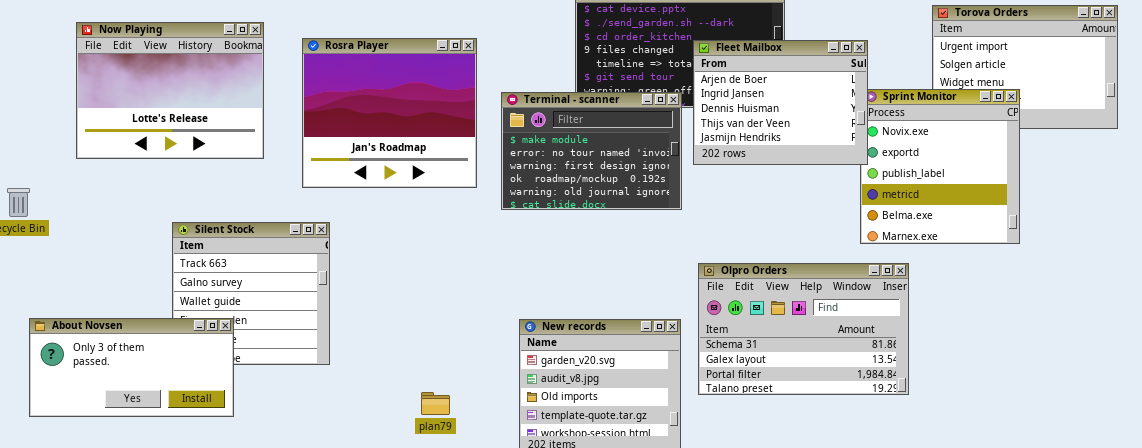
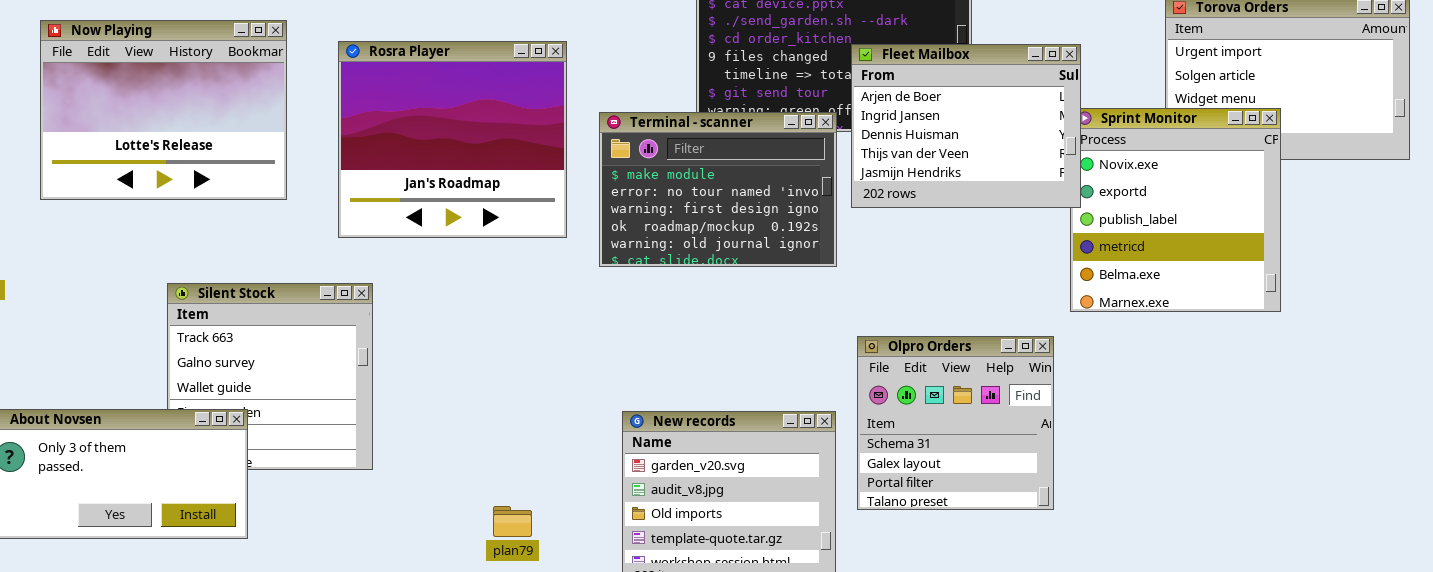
Olpro Orders: [698,263,909,395] -> [857,336,1054,510], resized

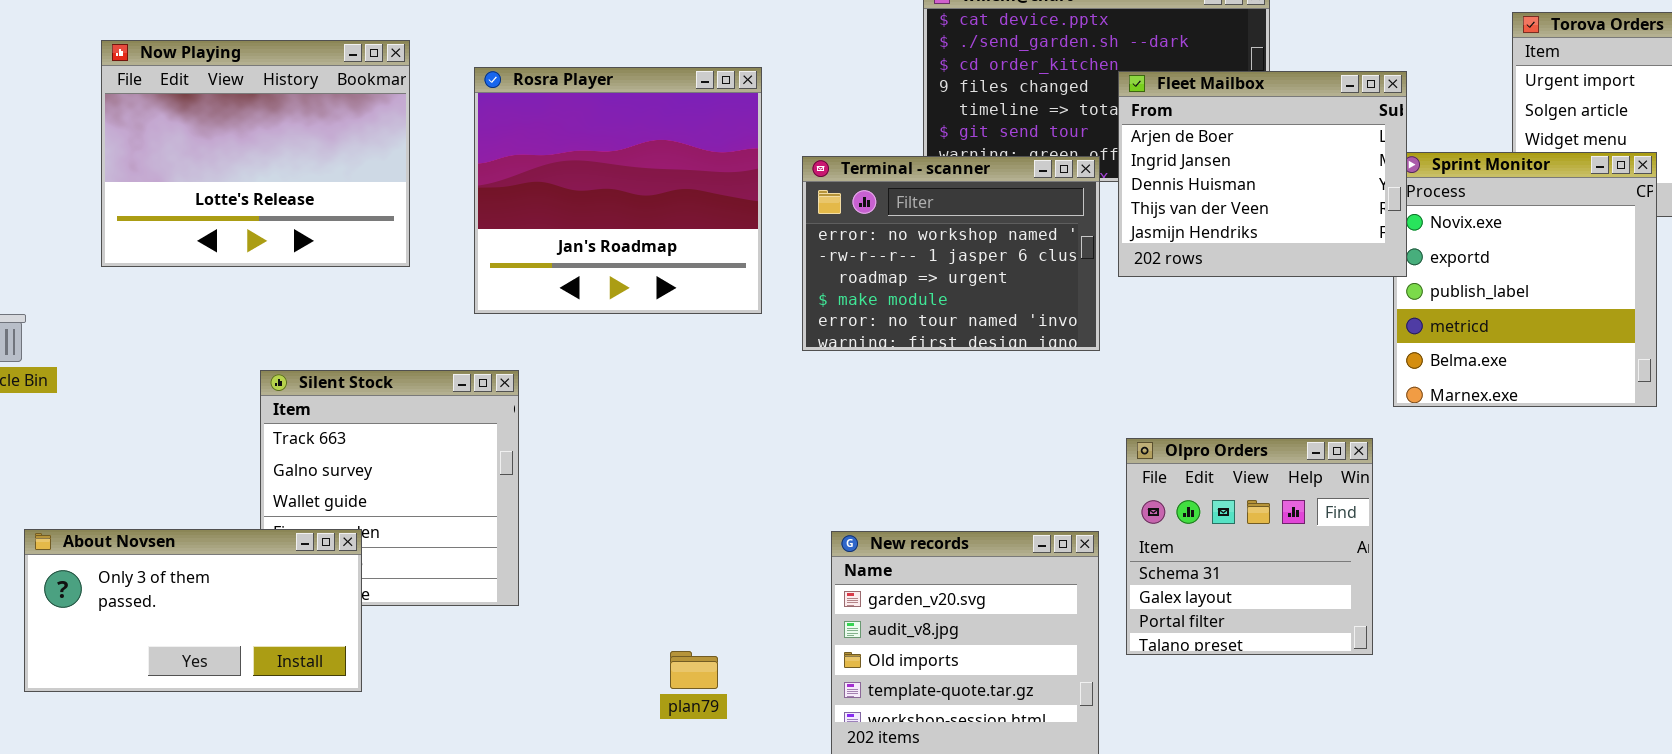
Terminal - scanner: [599,112,837,267] -> [802,156,1100,351], scrolled up 3 rows

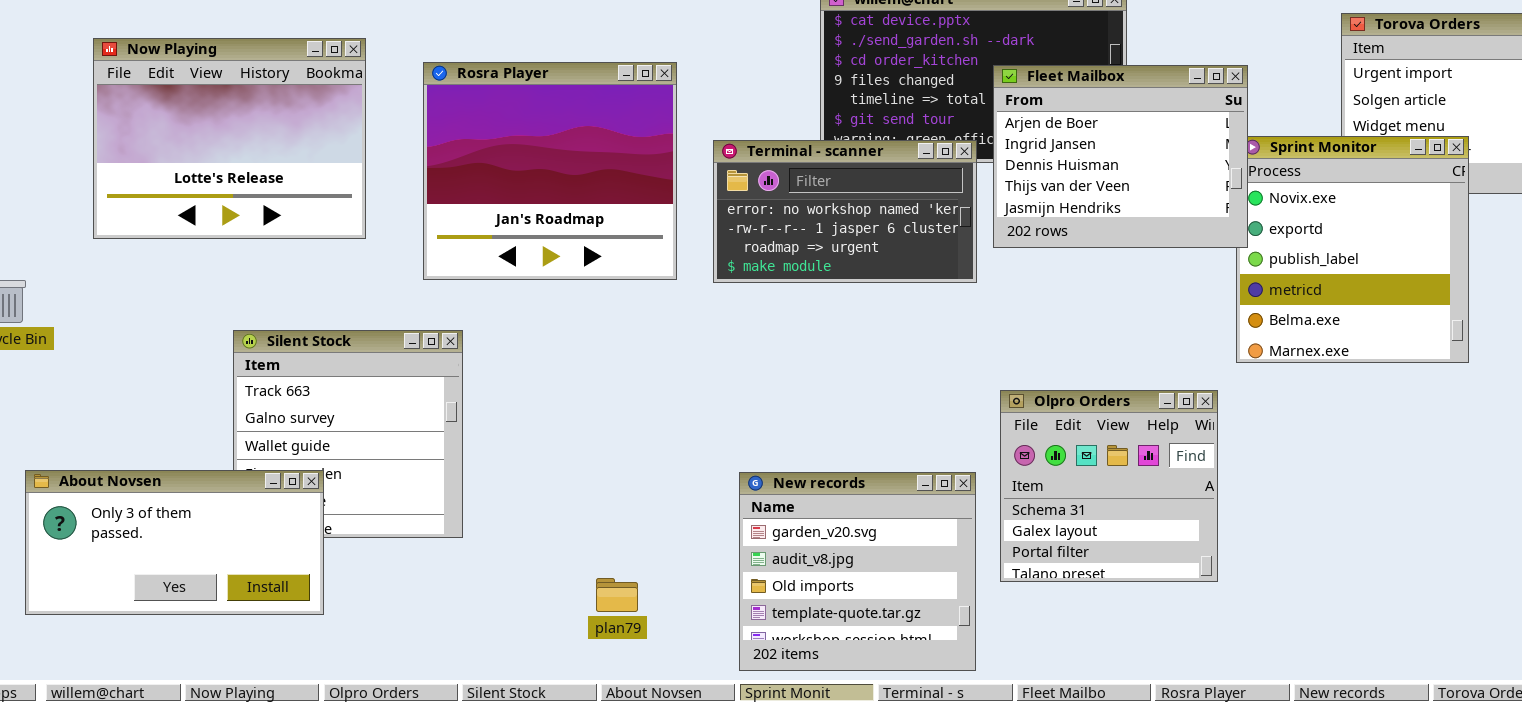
Terminal - scanner: [802,156,1100,351] -> [713,140,977,283], resized

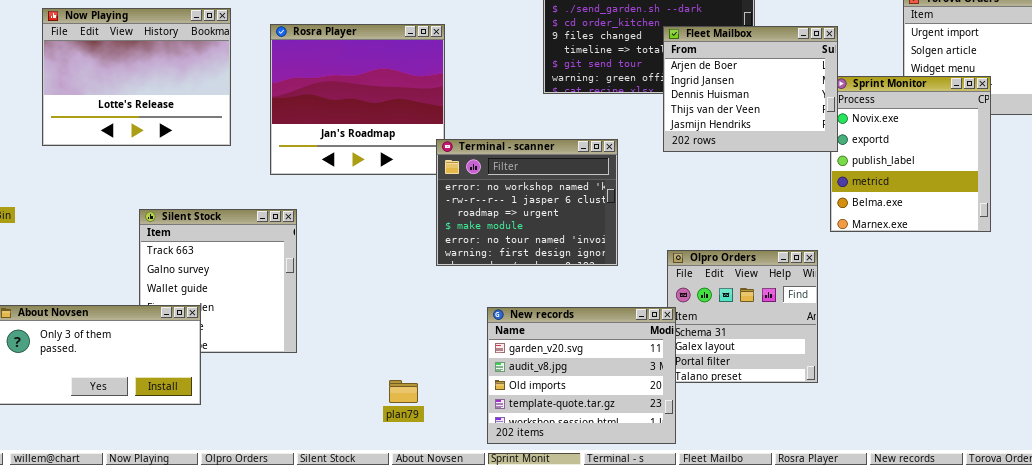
Terminal - scanner: [713,140,977,283] -> [436,139,618,266], moved, resized
New records: [739,472,976,671] -> [487,307,676,444], resized

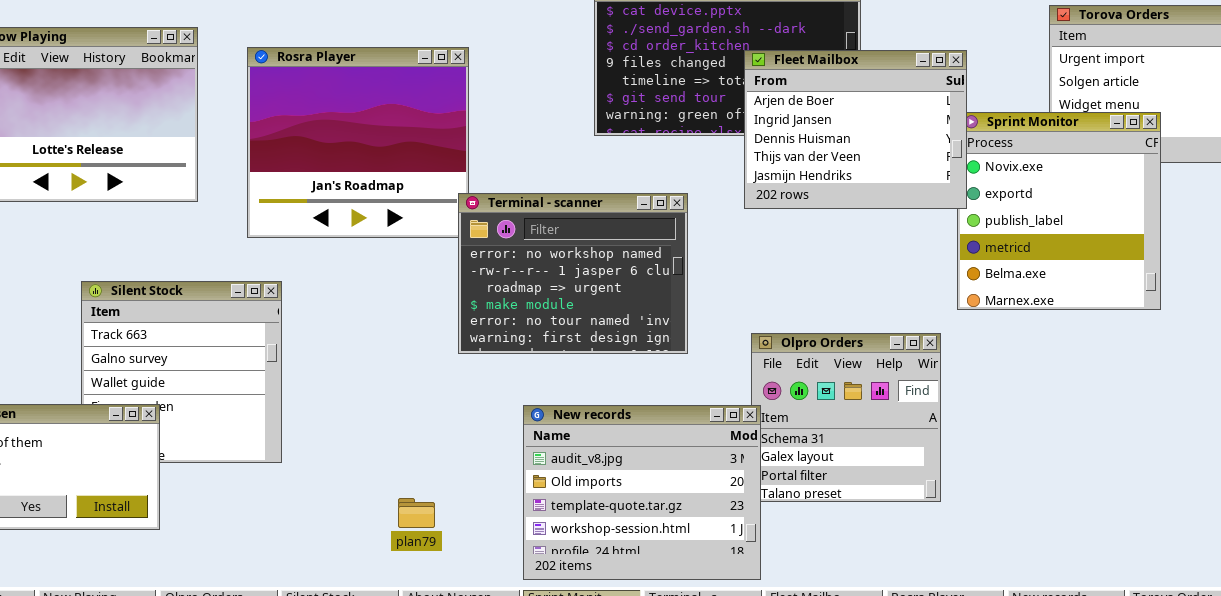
New records: [487,307,676,444] -> [523,405,761,580], scrolled down 1 row

